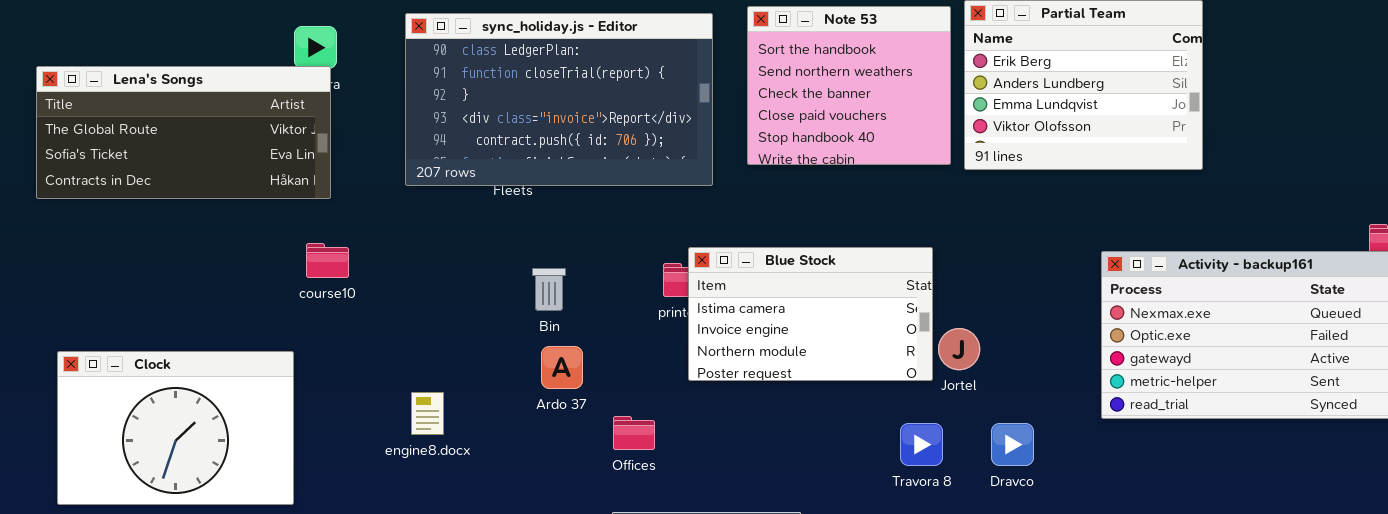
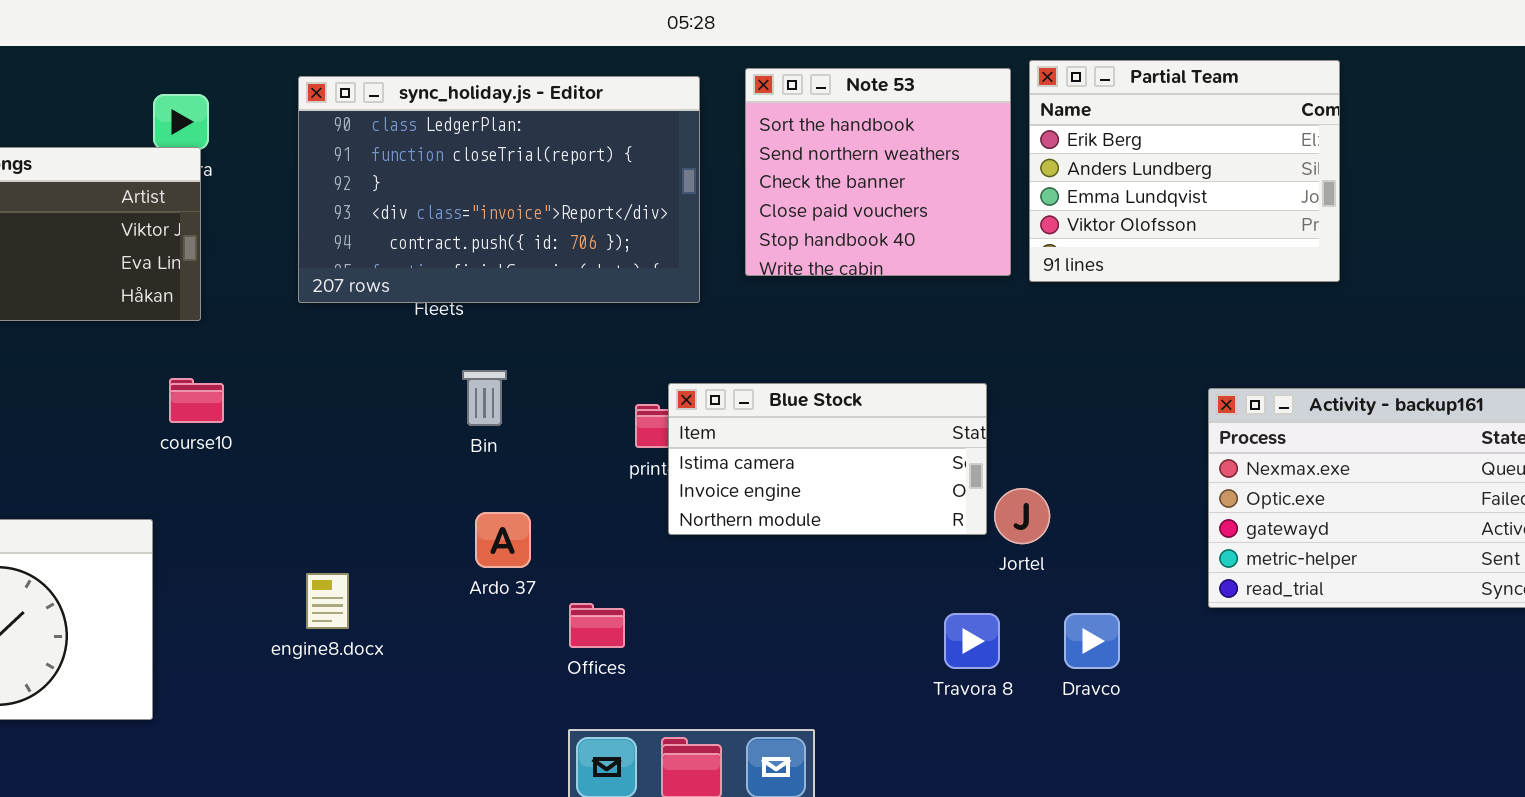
Blue Stock: [688,247,933,381] -> [668,383,987,535], resized
Bin: [532,268,566,311] -> [462,370,507,426], moved

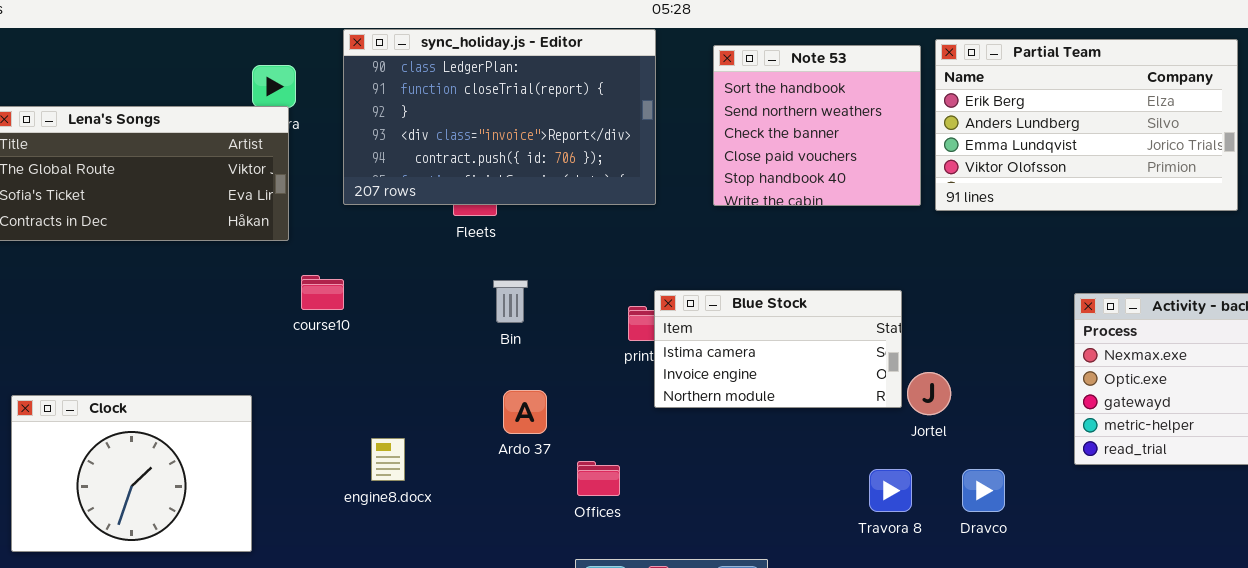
Partial Team: [1029,60,1340,282] -> [935,39,1238,211], resized
sync_holiday.js - Editor: [298,76,700,303] -> [343,29,656,205], moved
course10: [169,378,224,423] -> [301,275,344,310], moved

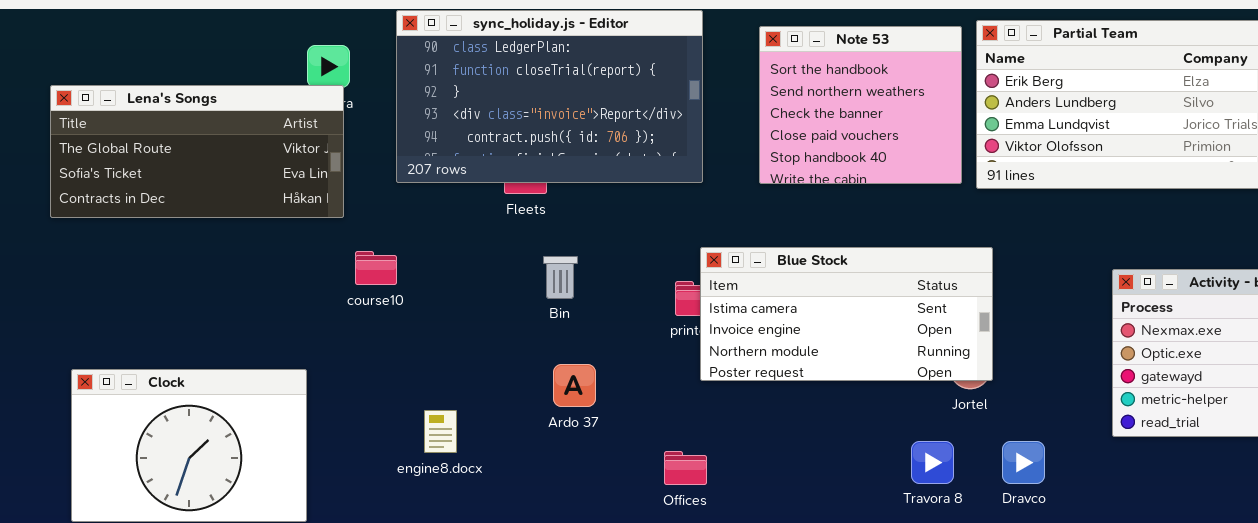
Blue Stock: [654,290,902,408] -> [700,247,993,381], resized
Offices: [577,461,620,496] -> [664,451,707,485], moved

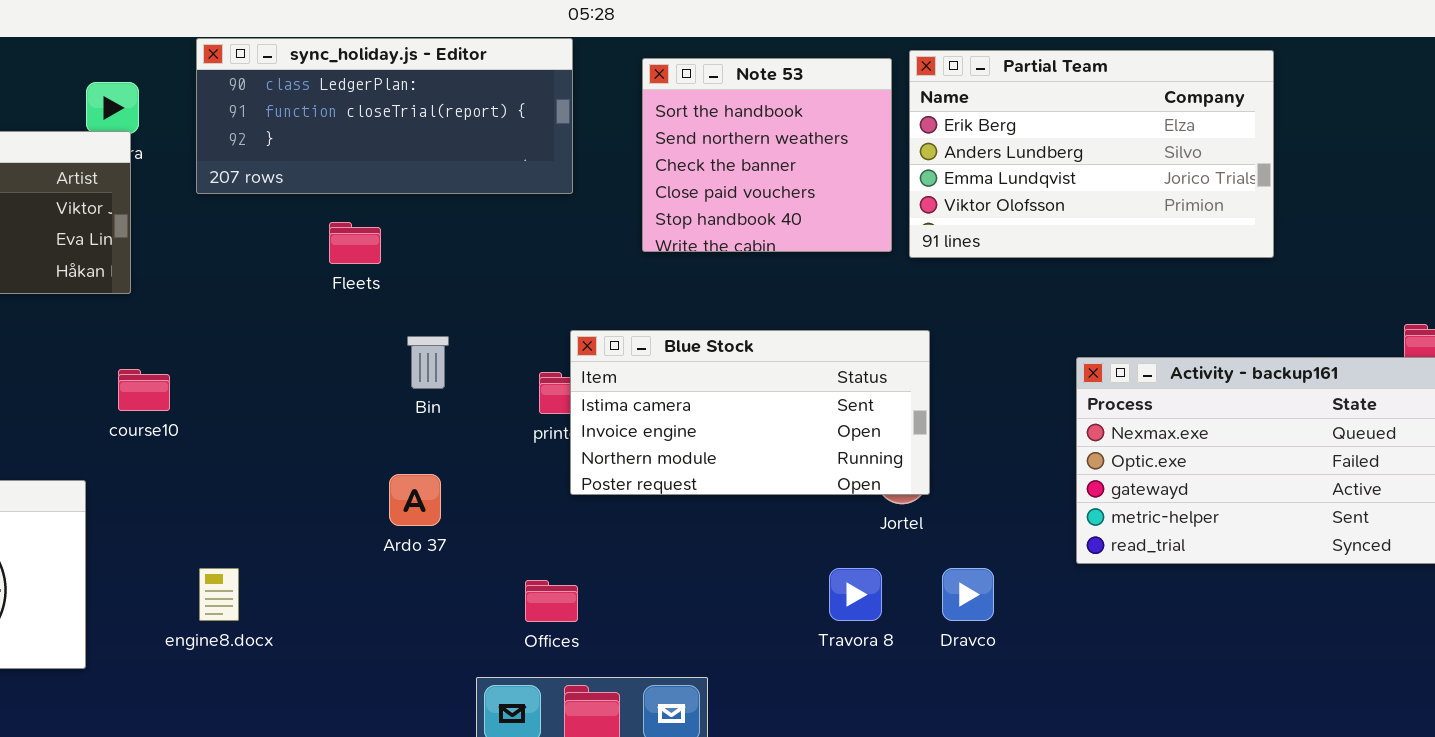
sync_holiday.js - Editor: [396,10,703,183] -> [196,38,573,194], resized
course10: [355,251,397,285] -> [118,369,170,411], moved
Bin: [543,256,578,299] -> [407,336,449,389], moved
engine8.docx: [424,410,457,453] -> [199,568,239,621], moved

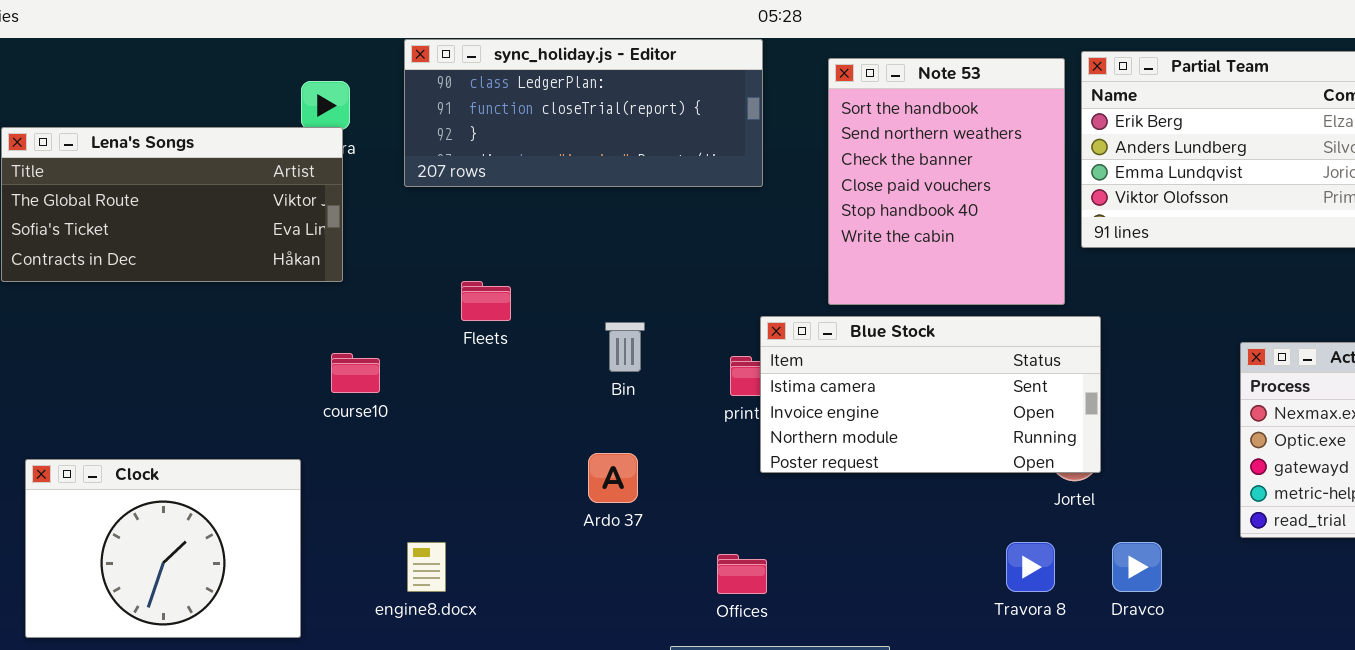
Note 53: [642,58,892,252] -> [828,58,1065,305], resized
Fleets: [329,222,381,264] -> [461,281,511,321], moved

